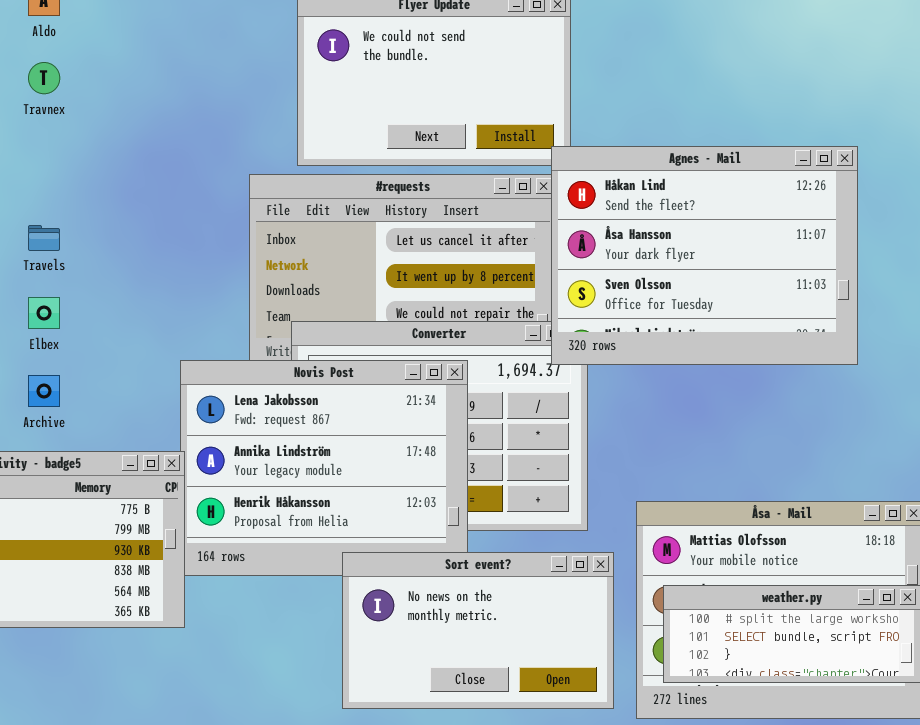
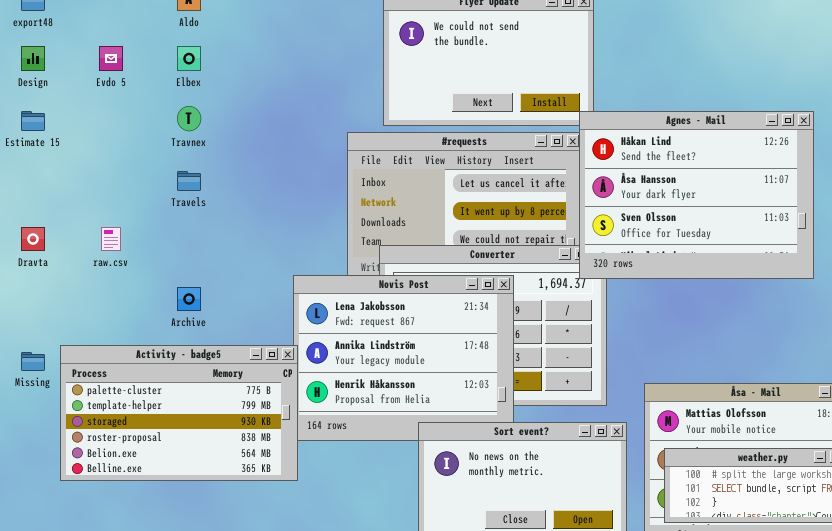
Travnex: [28,62,60,94] -> [177,106,201,131], moved
Elbex: [28,297,60,329] -> [177,46,201,71], moved

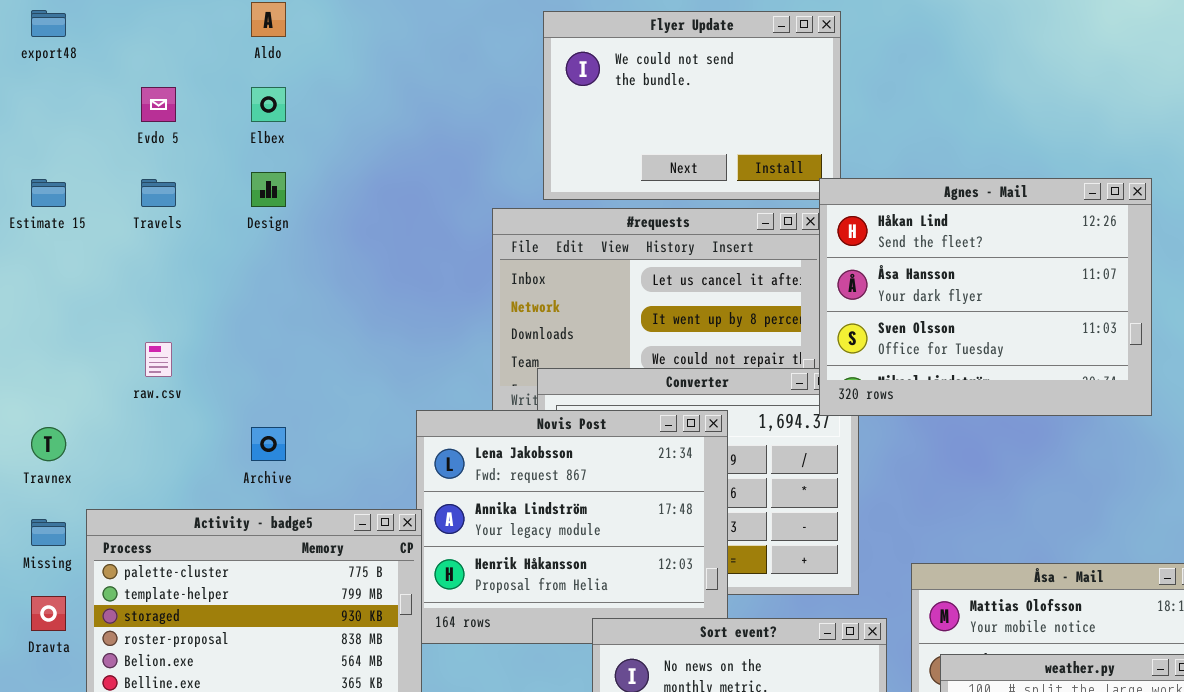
Design: [21,46,45,71] -> [251,172,286,207], moved
Travnex: [177,106,201,131] -> [31,427,66,461], moved
Travels: [177,171,201,191] -> [141,179,176,207], moved
Dravta: [21,227,45,251] -> [31,596,66,631], moved

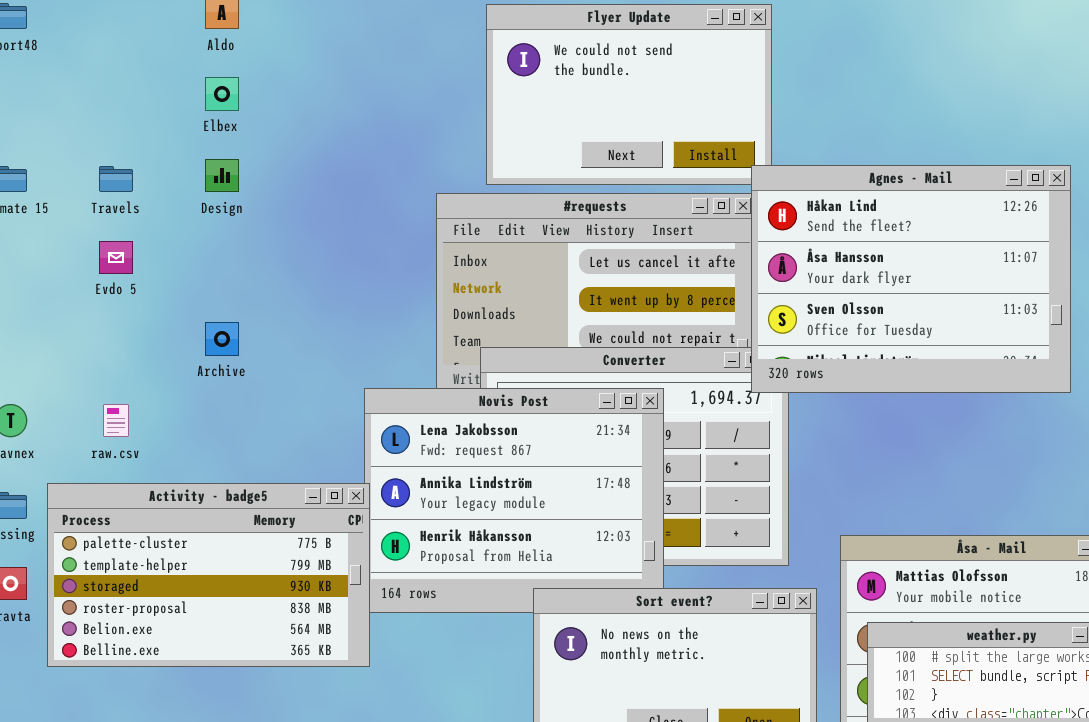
Evdo 5: [141,87,176,122] -> [99,241,133,274], moved
raw.csv: [145,342,172,377] -> [103,404,129,437], moved
Archive: [251,427,286,461] -> [205,322,239,356], moved

